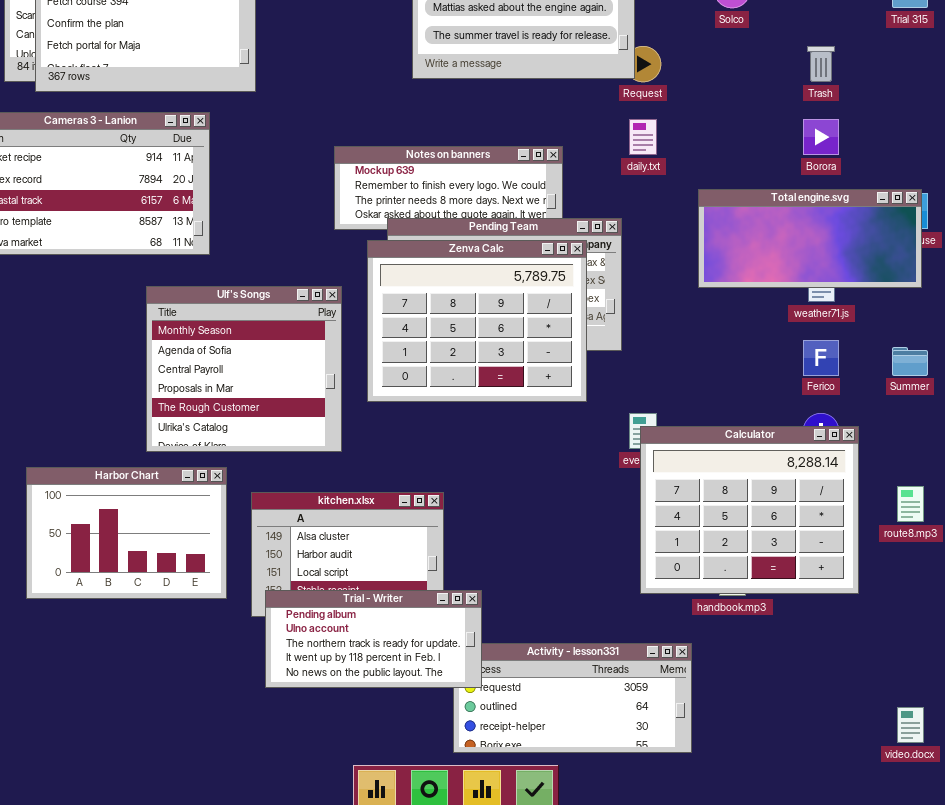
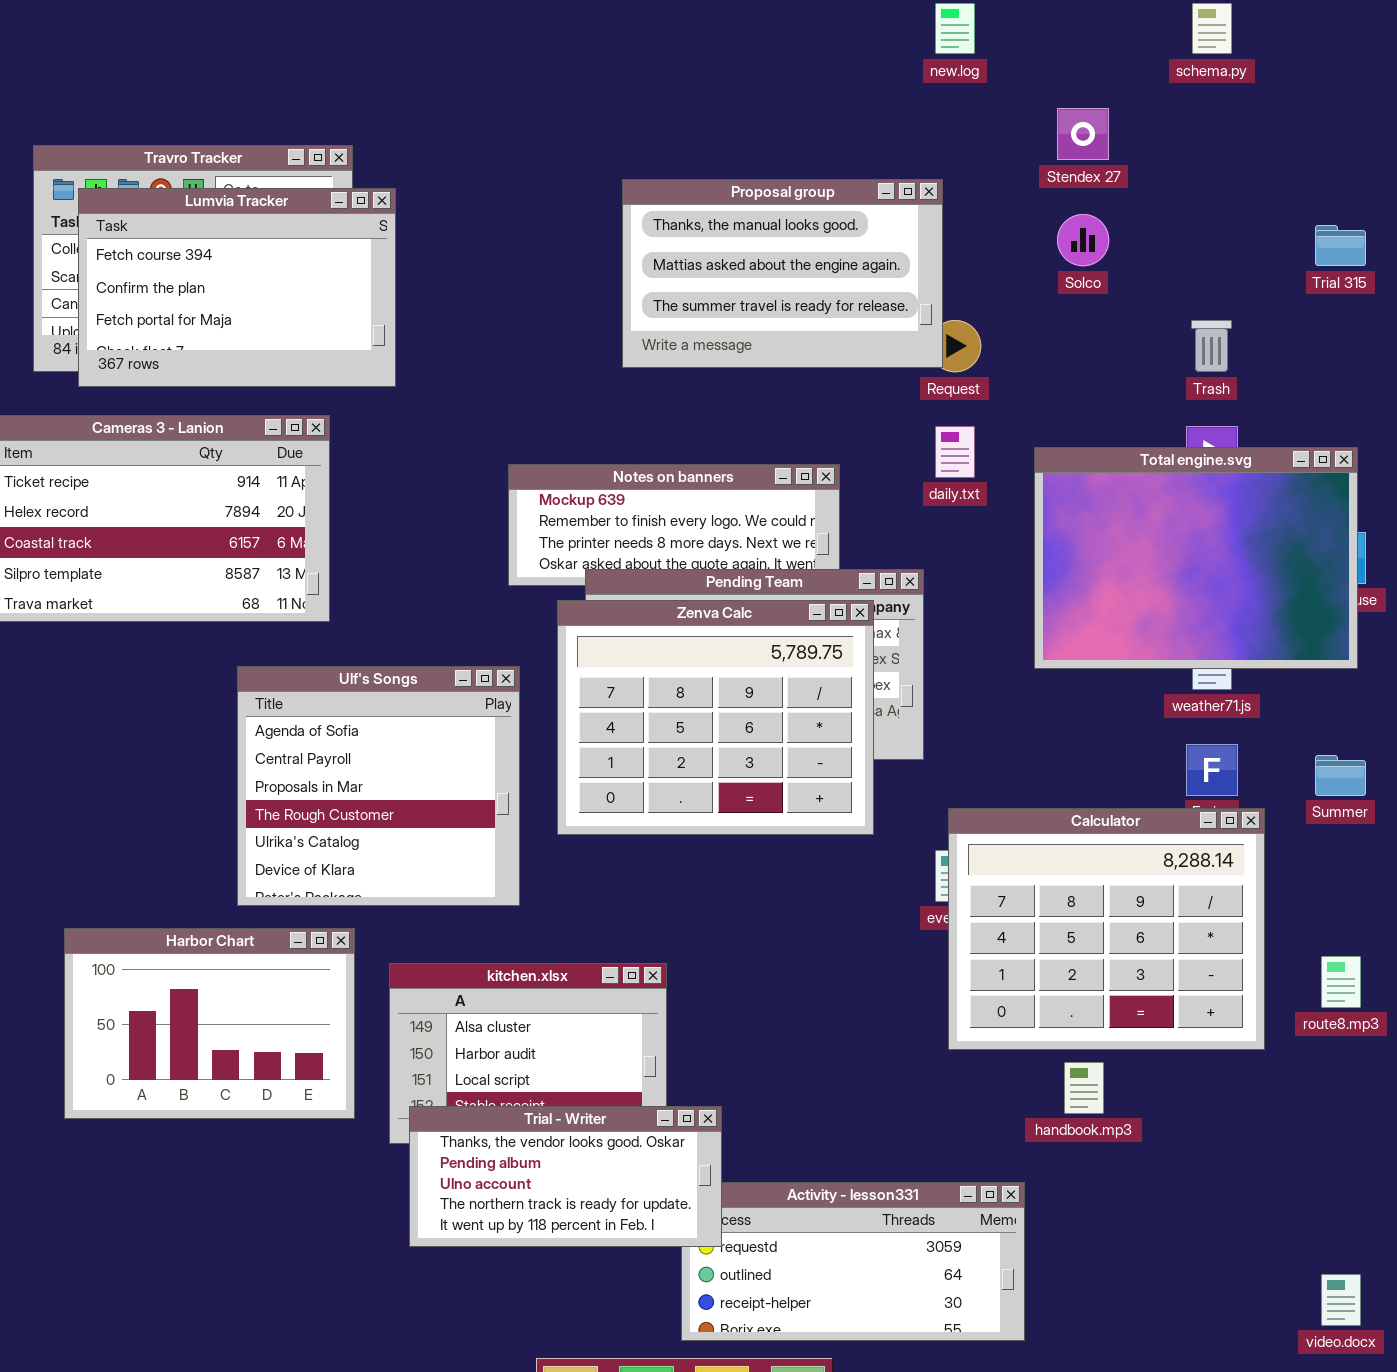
Total engine.svg: [698,189,922,288] -> [1034,447,1358,669], resized
Ulf's Songs: [146,286,342,452] -> [237,666,520,906], scrolled down 1 row
Calculator: [640,426,859,594] -> [948,808,1265,1050], moved
Trial - Writer: [265,590,482,688] -> [409,1106,722,1247], scrolled up 1 row

